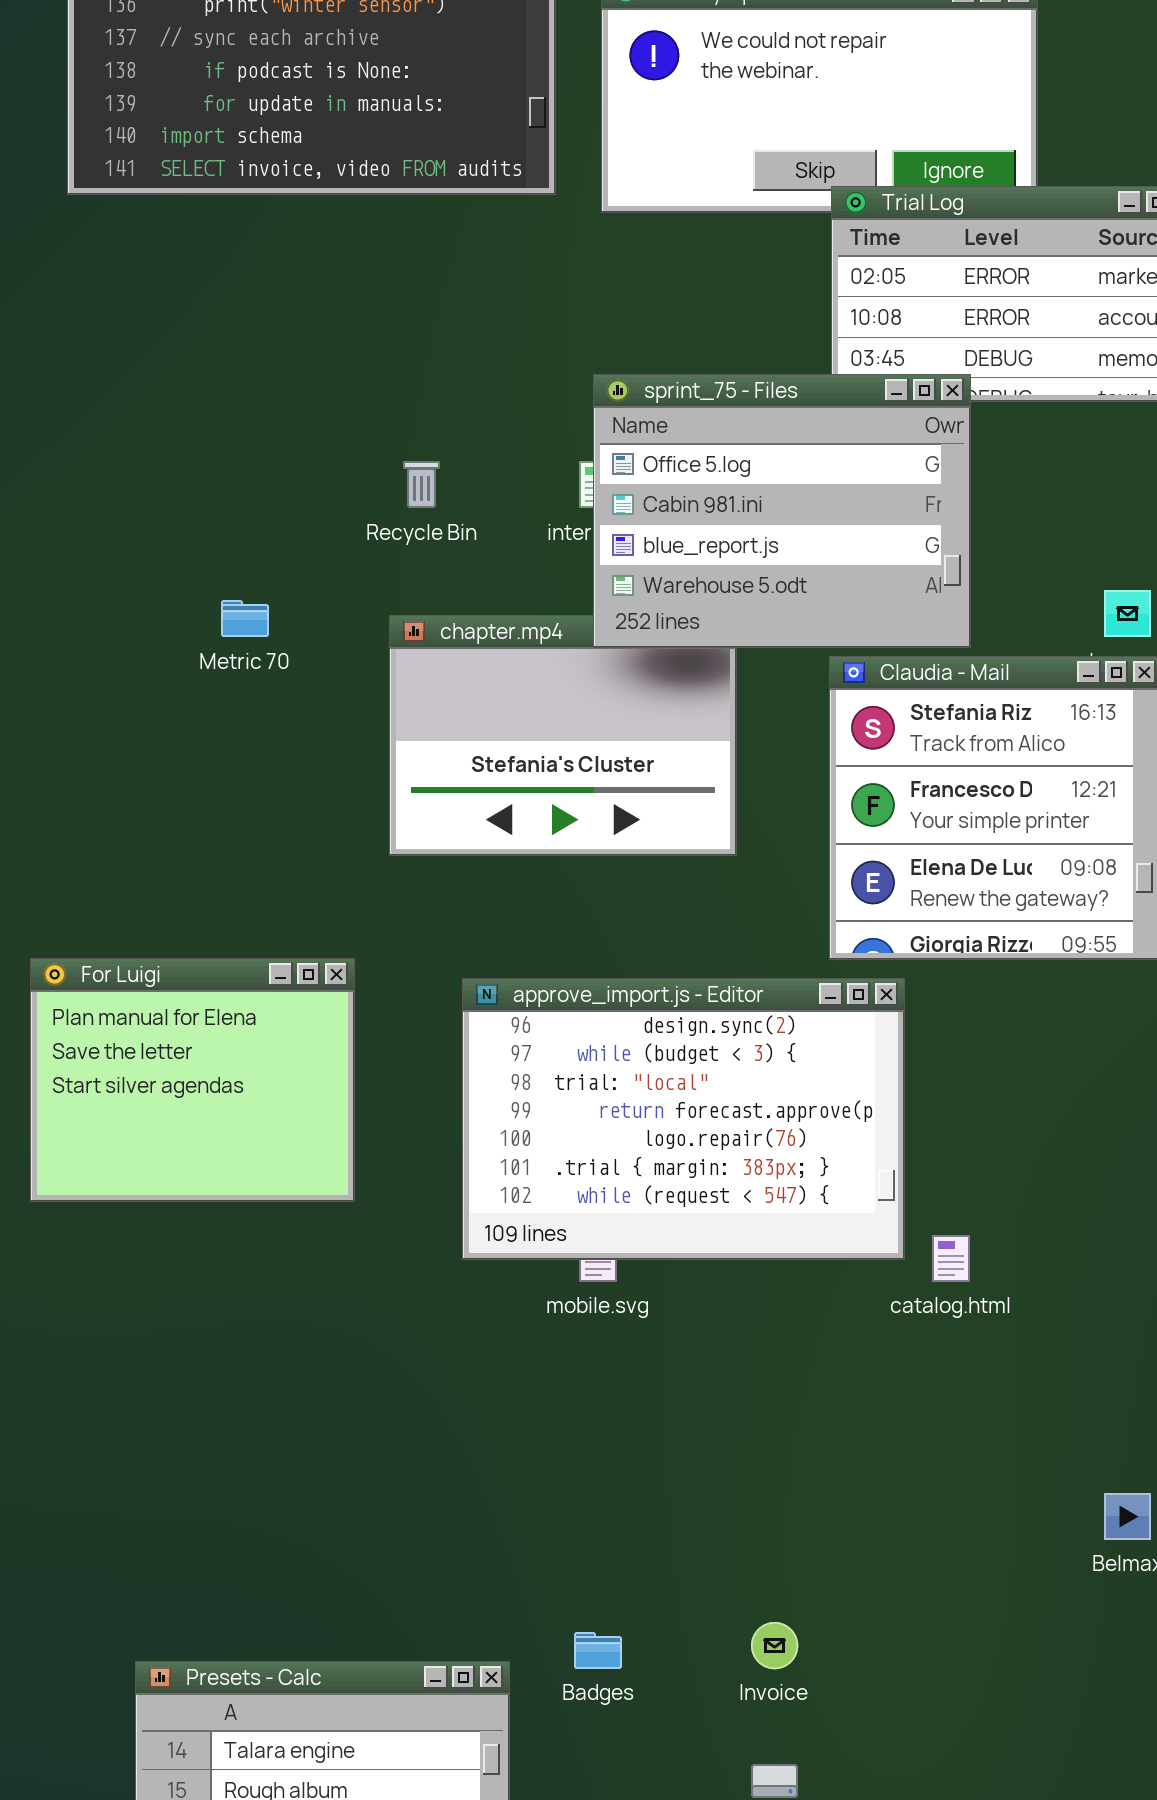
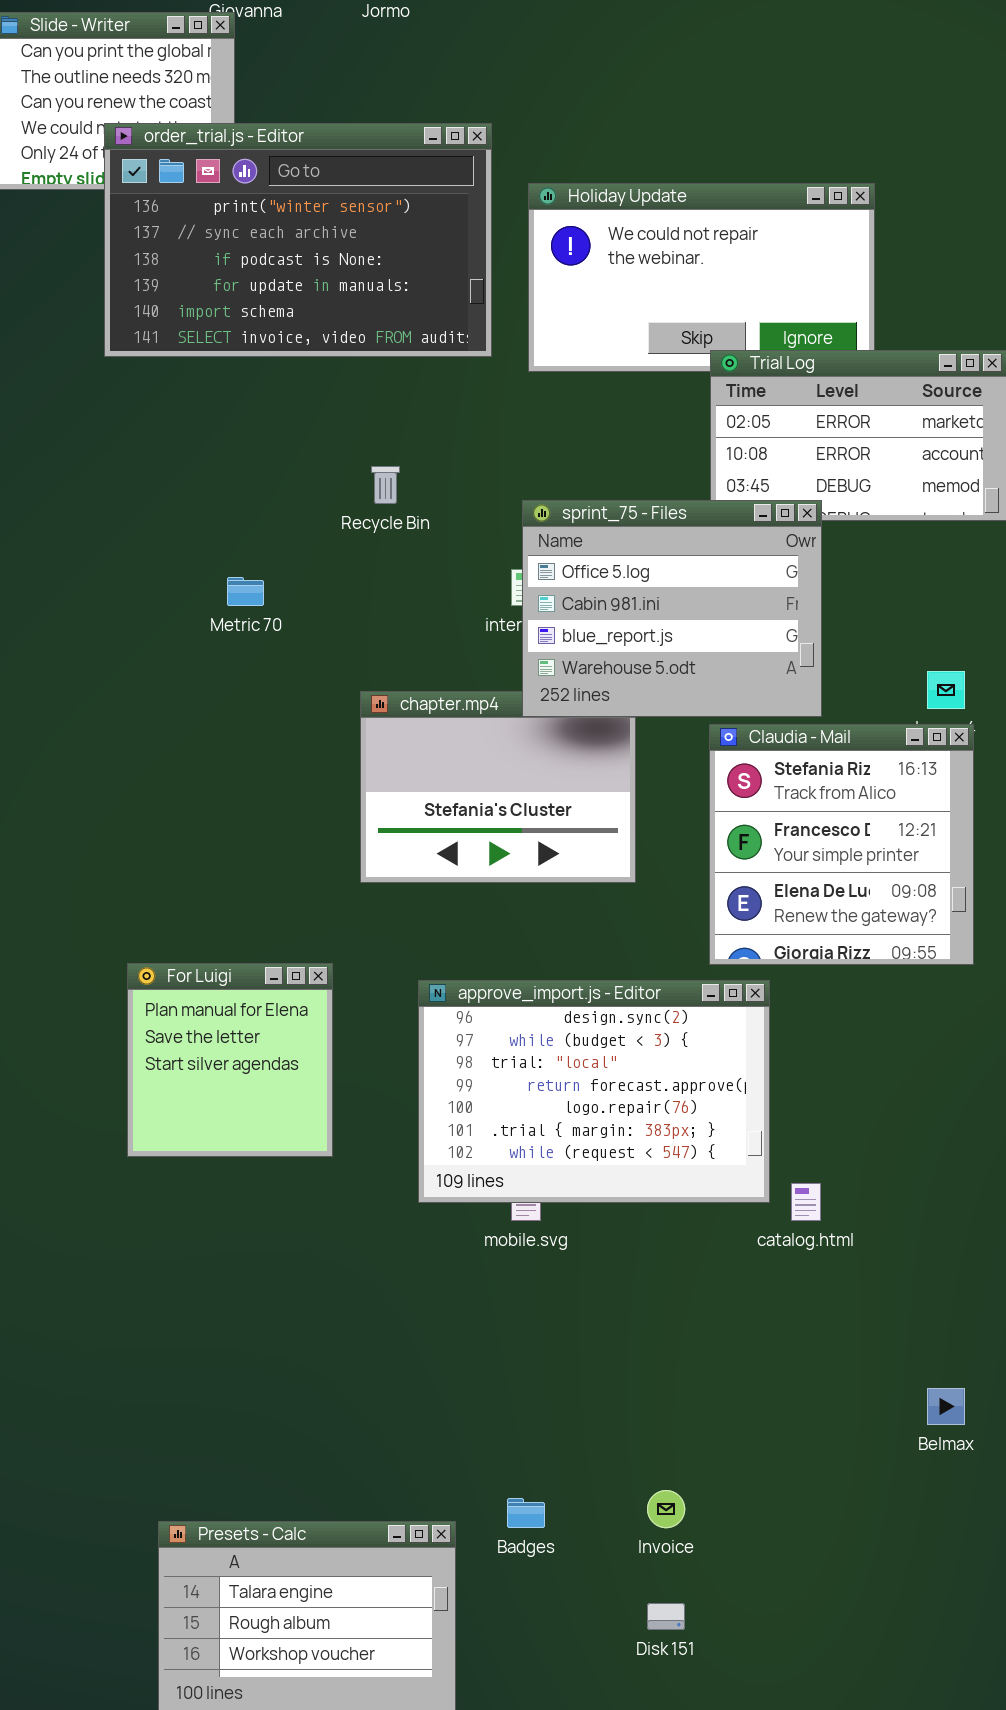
Recycle Bin: [403,461,440,508] -> [371,466,400,504], moved
Metric 70: [221,600,269,637] -> [227,577,264,606], moved
For Luigi: [30,958,355,1202] -> [127,963,333,1157], resized

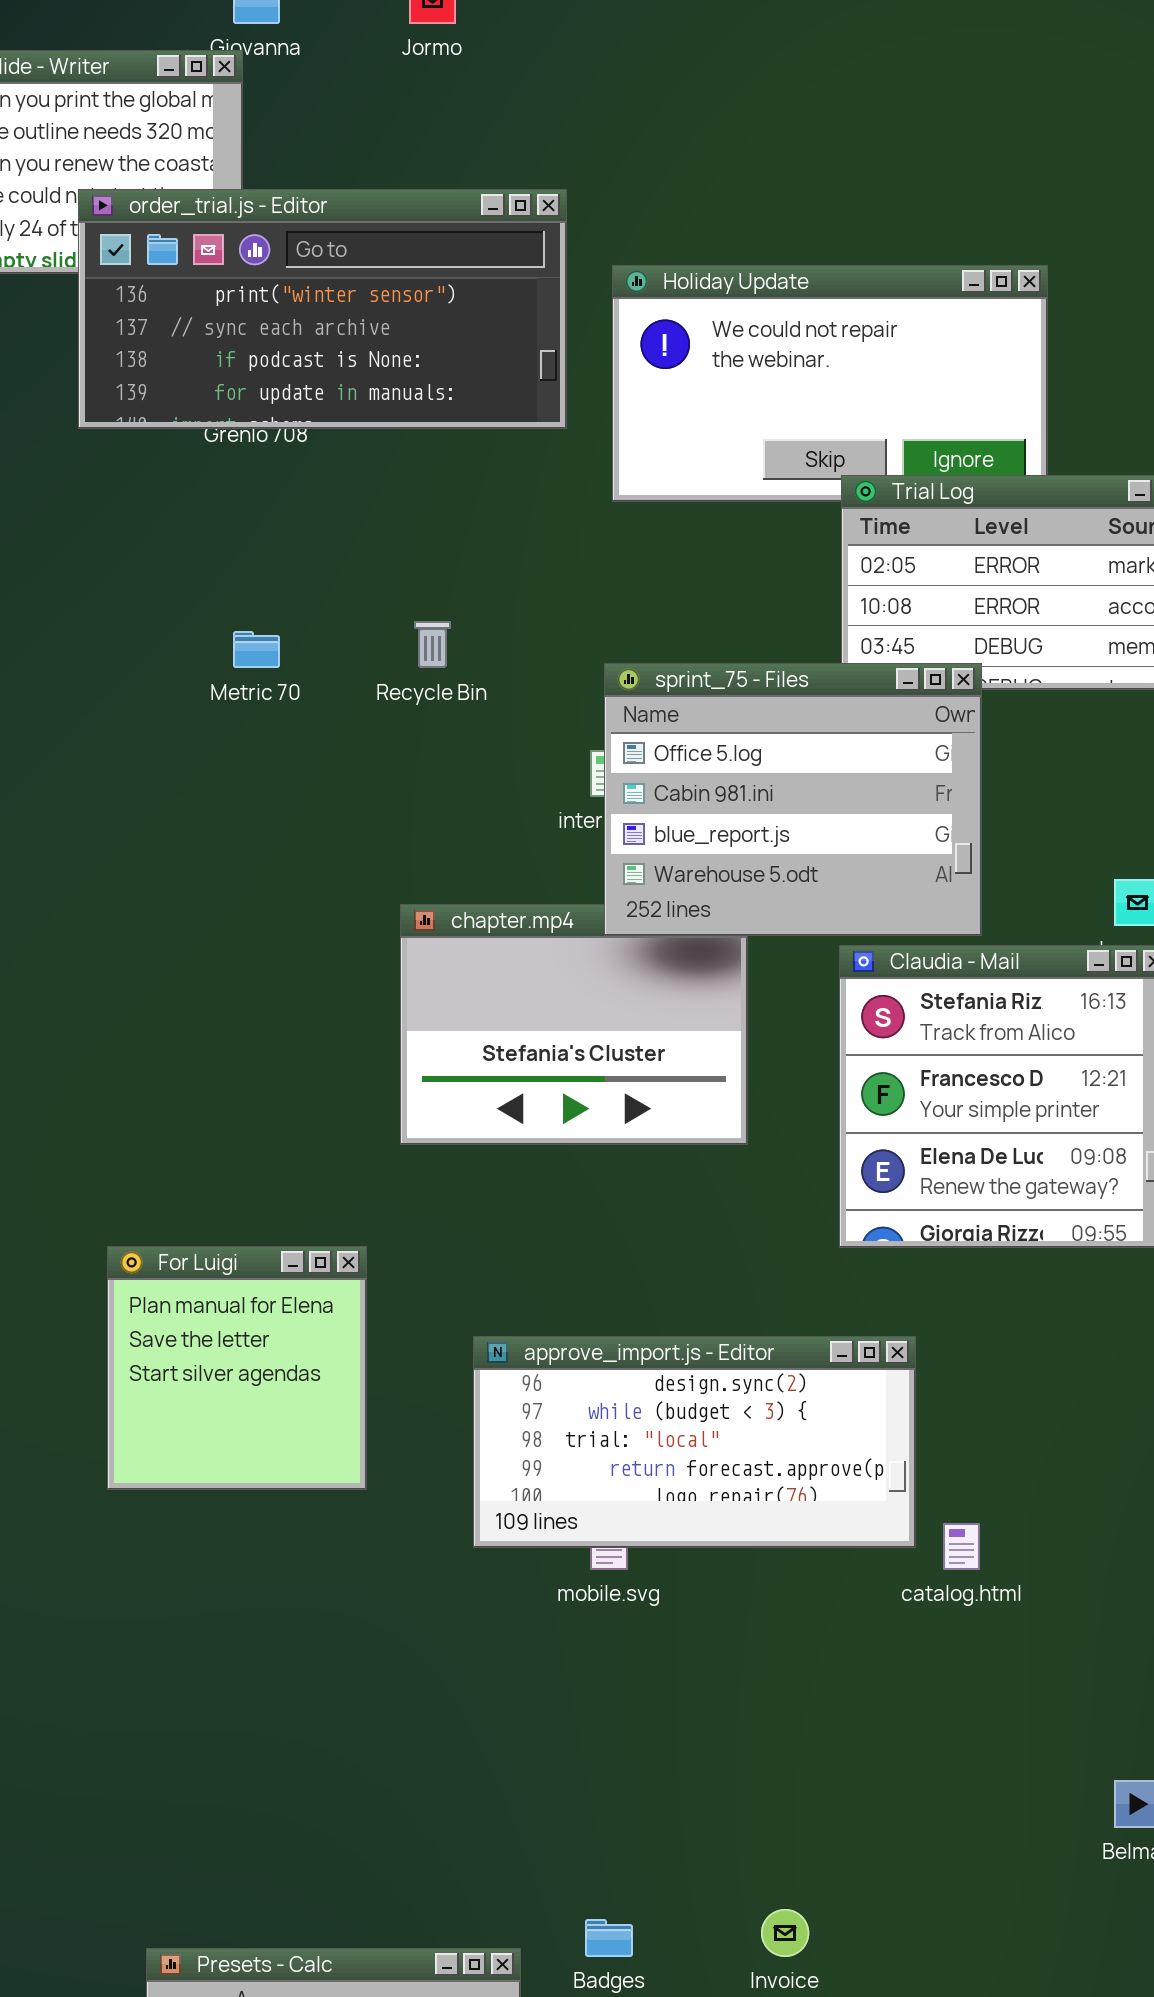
order_trial.js - Editor: [104,123,492,357] -> [78,189,567,429], resized
Metric 70: [227,577,264,606] -> [233,631,280,668], moved
approve_import.js - Editor: [418,980,770,1203] -> [473,1336,916,1548], resized

